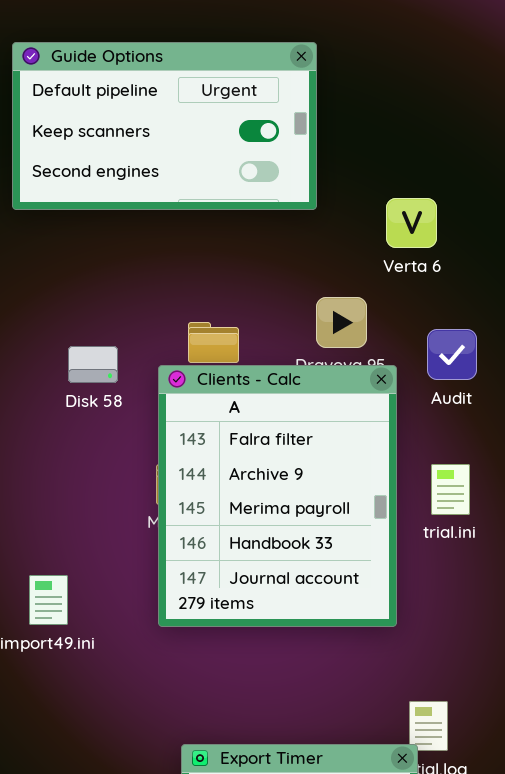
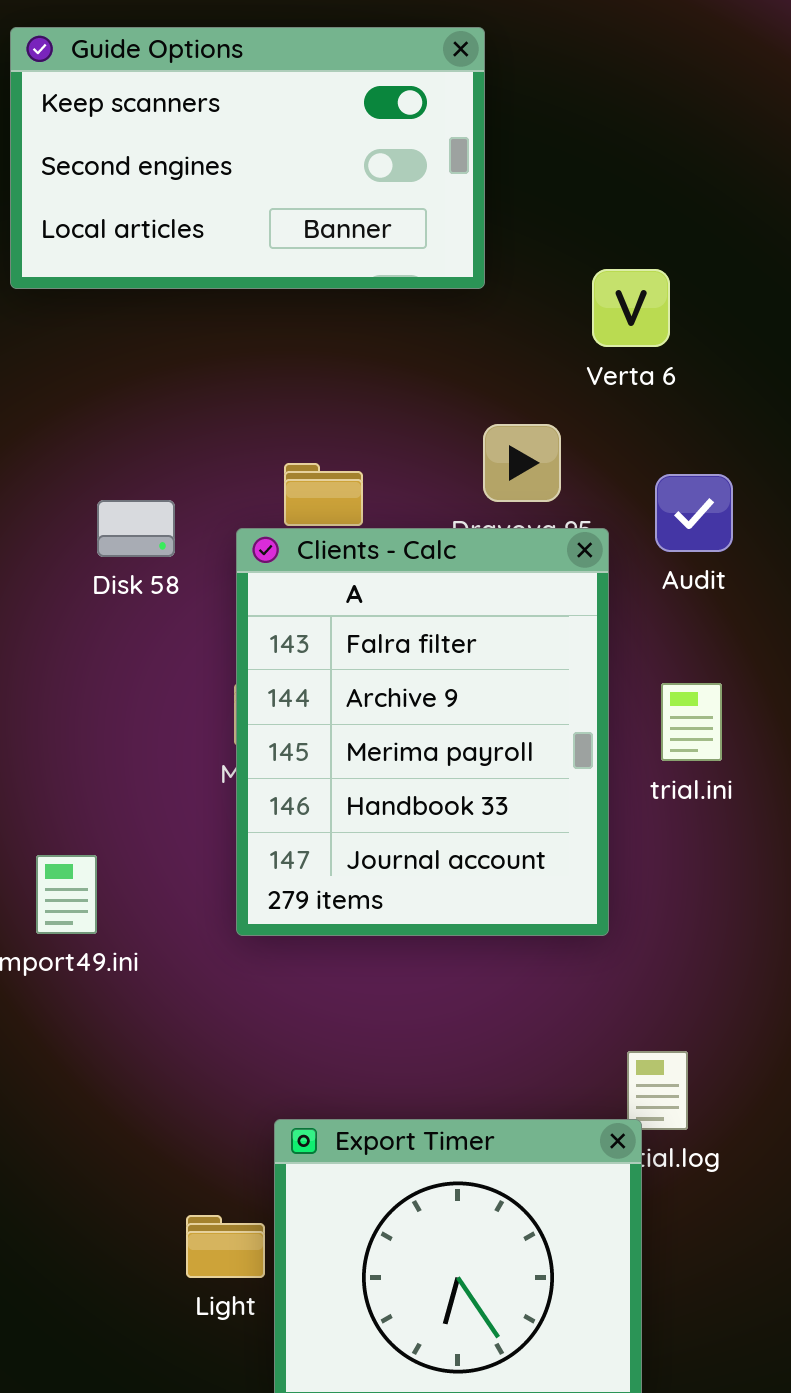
Guide Options: [12,42,317,210] -> [10,27,485,289], scrolled down 1 row

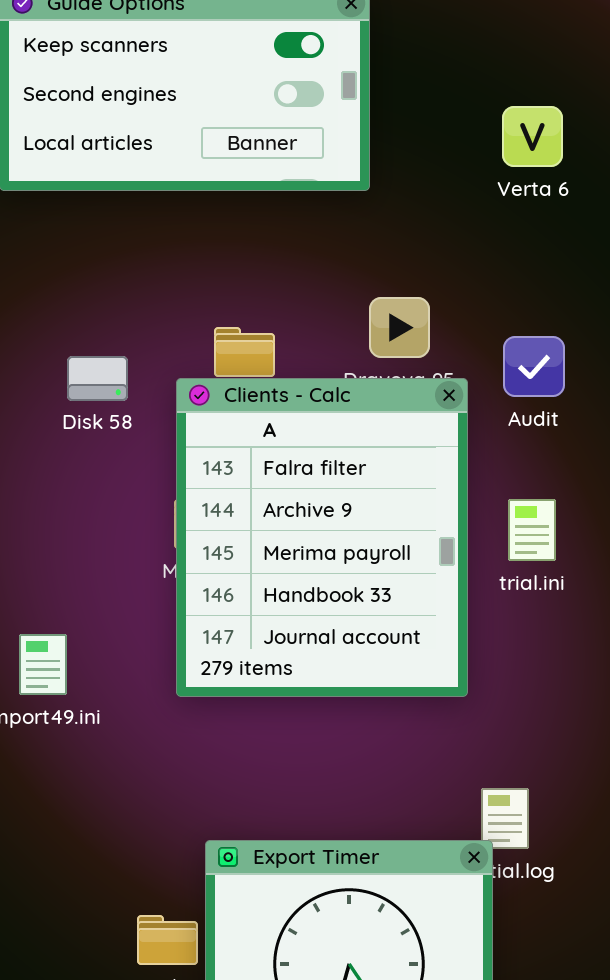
Verta 6: [592,269,670,347] -> [502,106,563,167], moved

